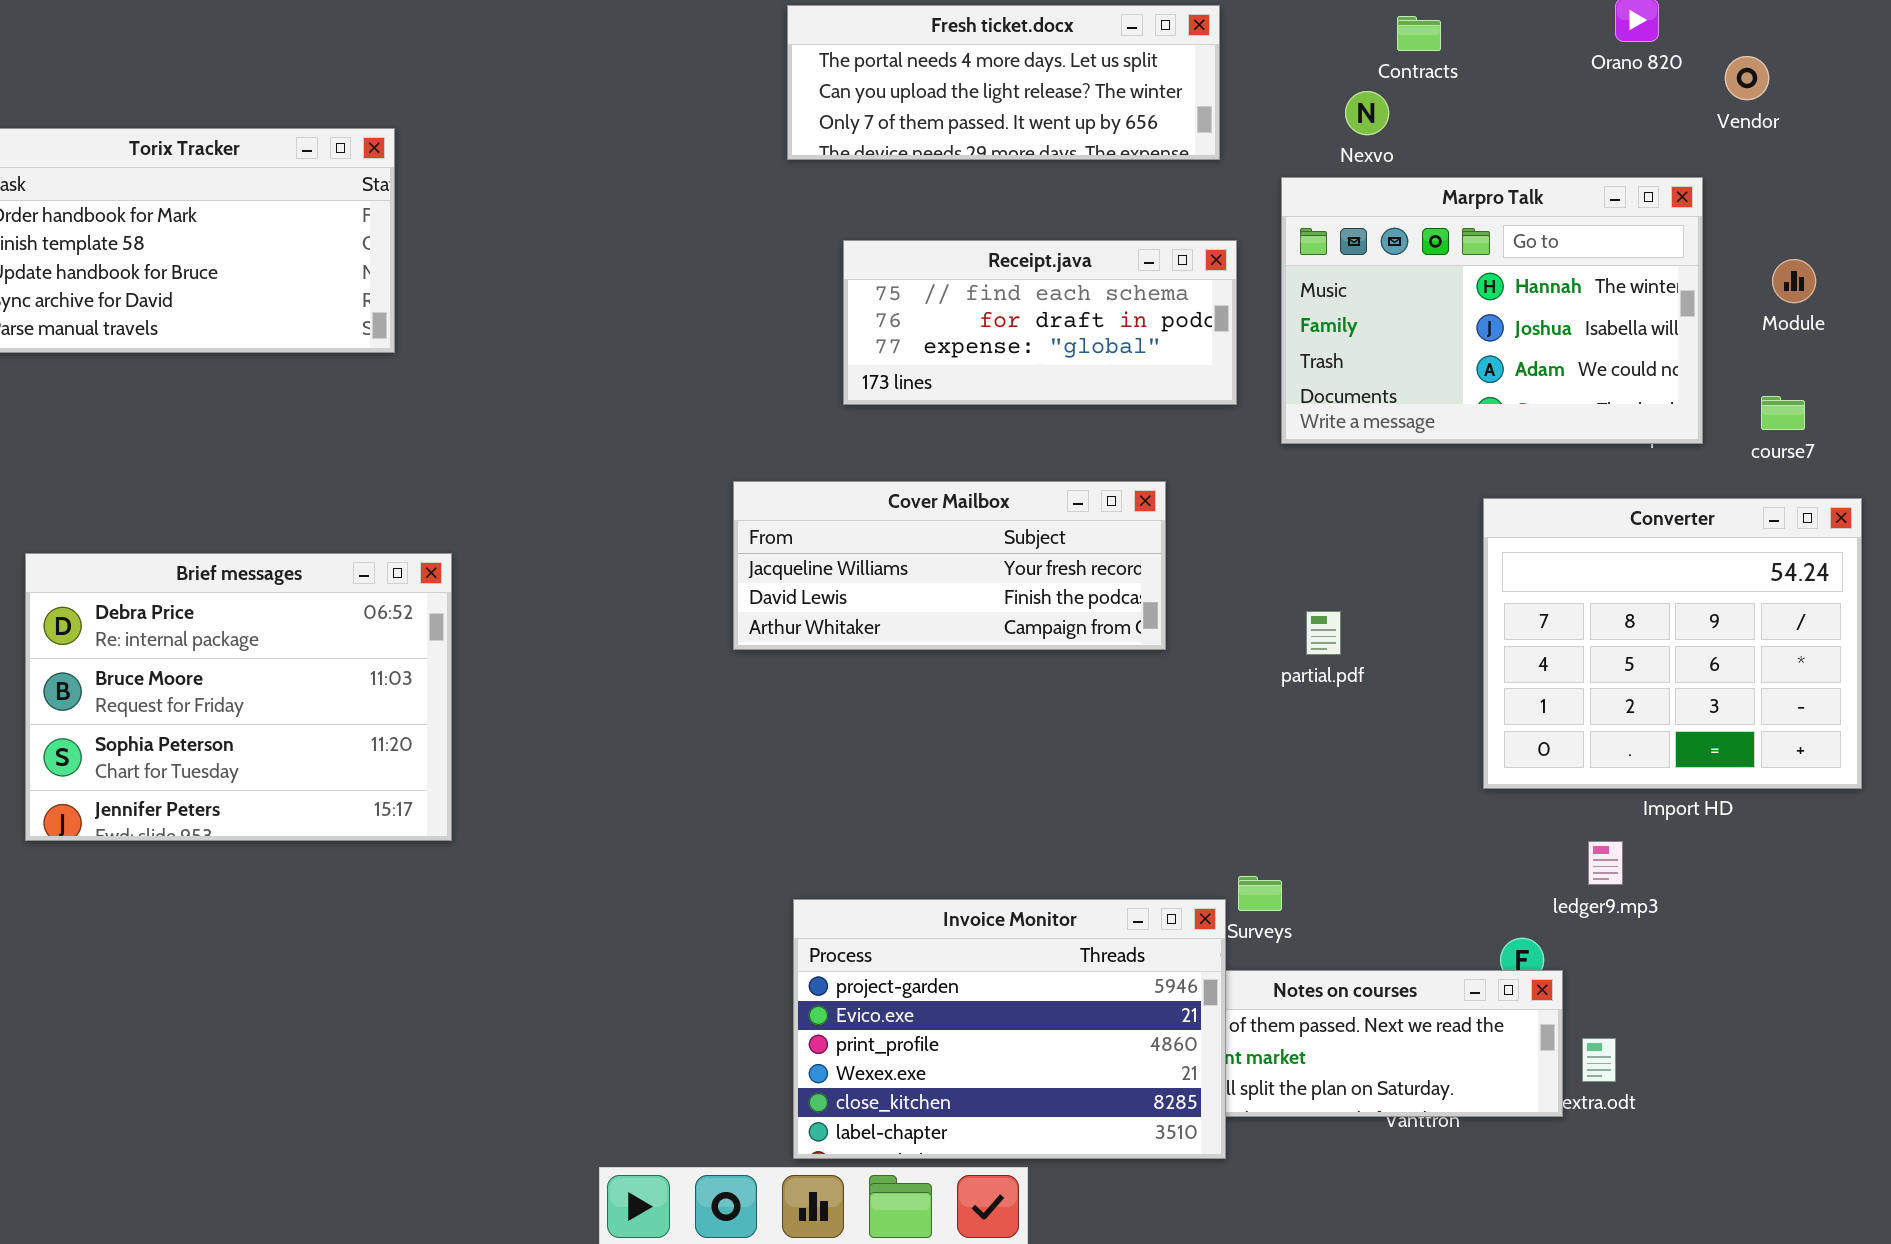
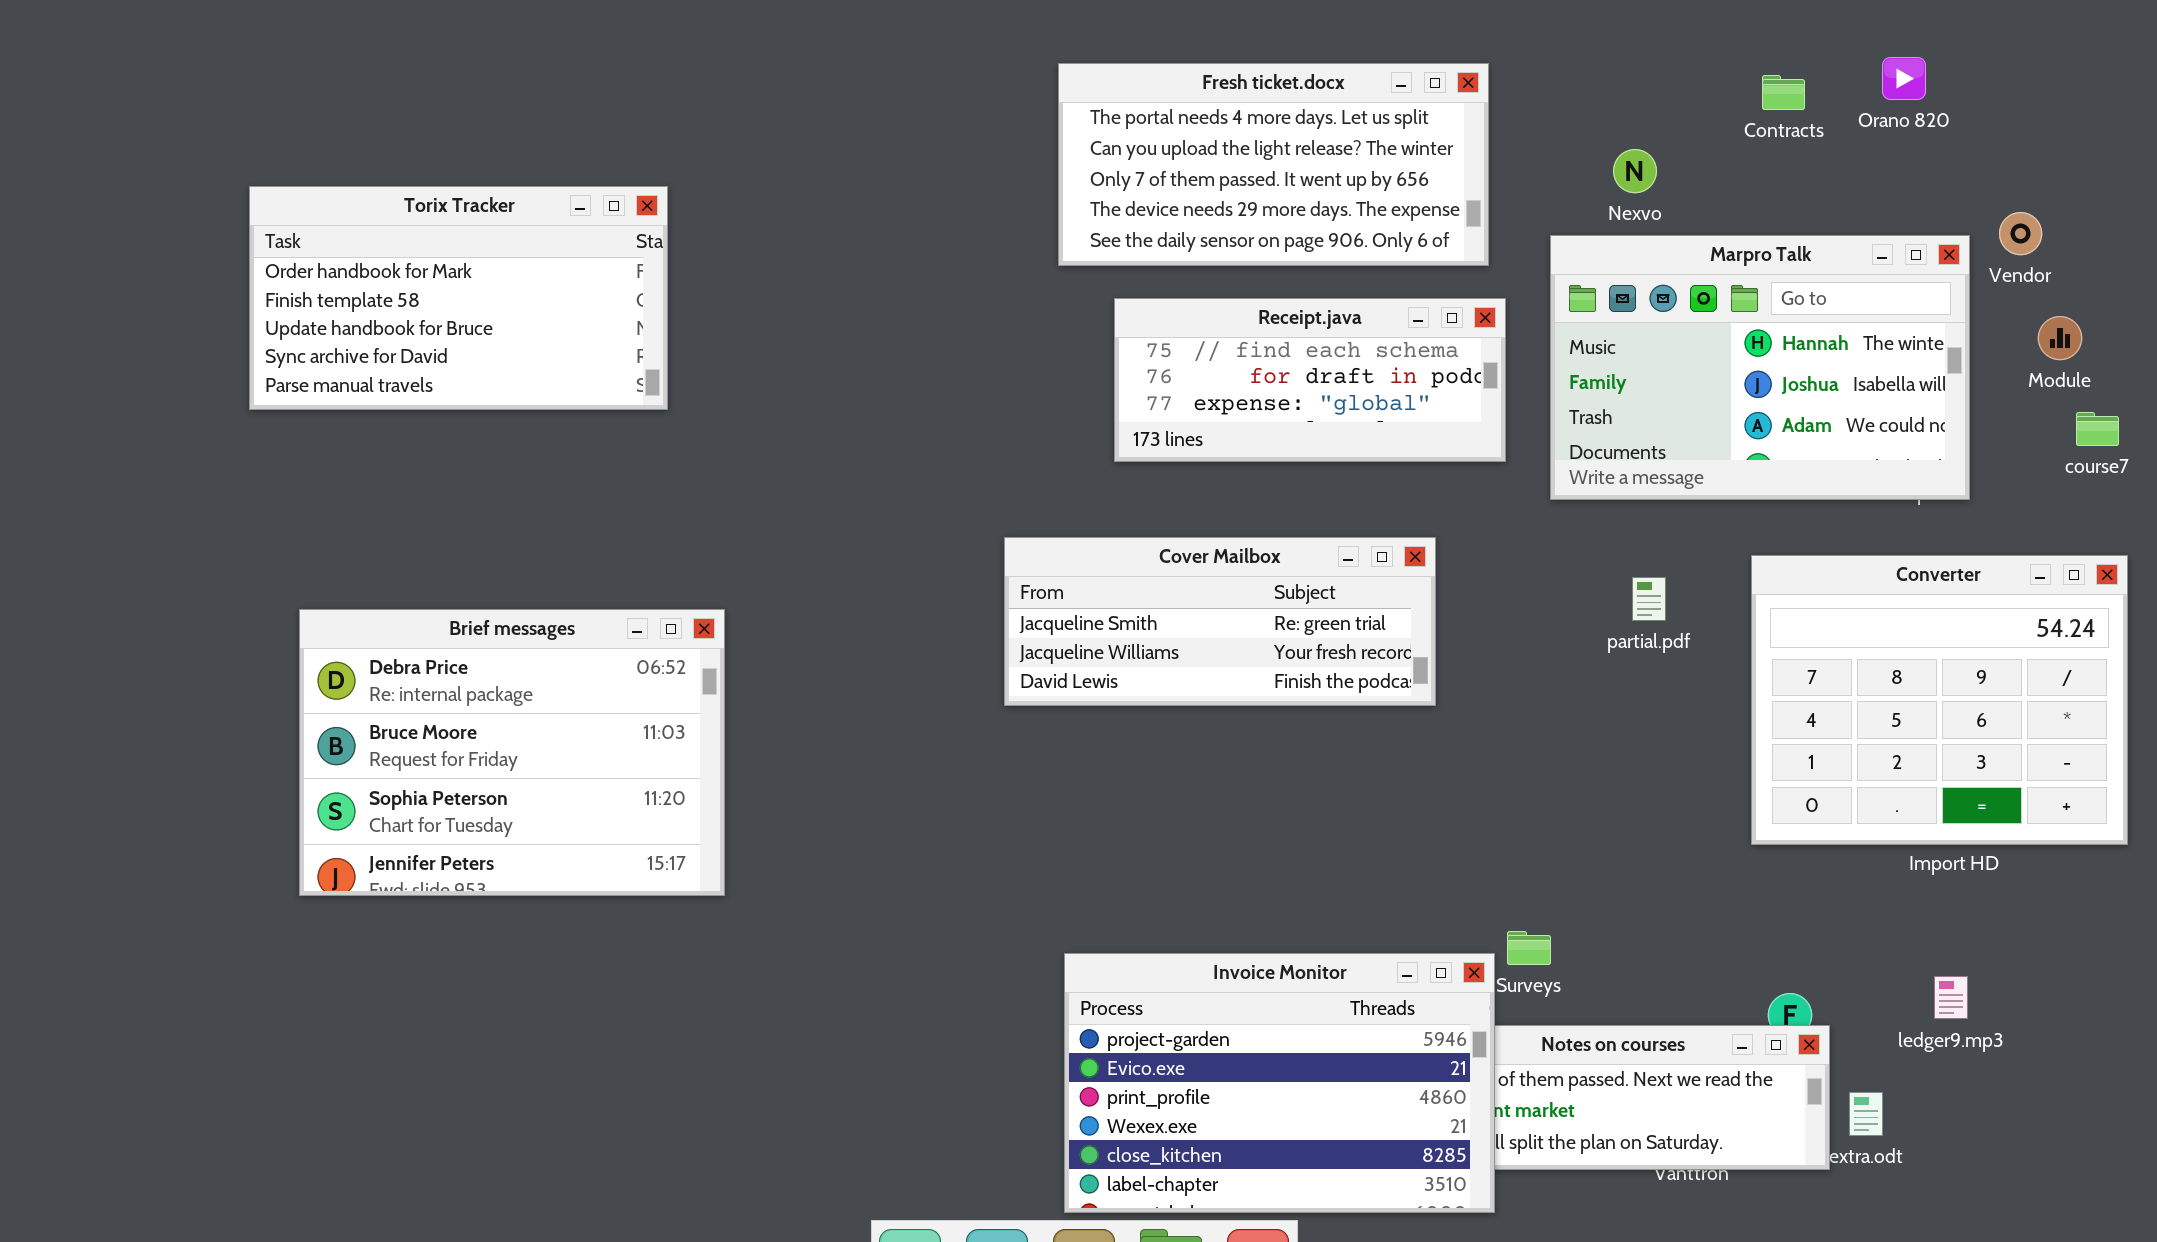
Fresh ticket.docx: [787,5,1220,160] -> [1058,63,1489,266], resized
Contracts: [1397,16,1441,51] -> [1762,75,1805,110], moved
Vendor: [1725,56,1769,100] -> [1999,212,2042,255], moved
course7: [1761,396,1805,430] -> [2076,412,2119,446], moved
Cover Mailbox: [733,481,1166,650] -> [1004,537,1436,706], scrolled up 1 row
partial.pdf: [1306,611,1341,655] -> [1632,577,1666,621], moved
ledger9.mp3: [1588,841,1623,885] -> [1934,976,1968,1019], moved

